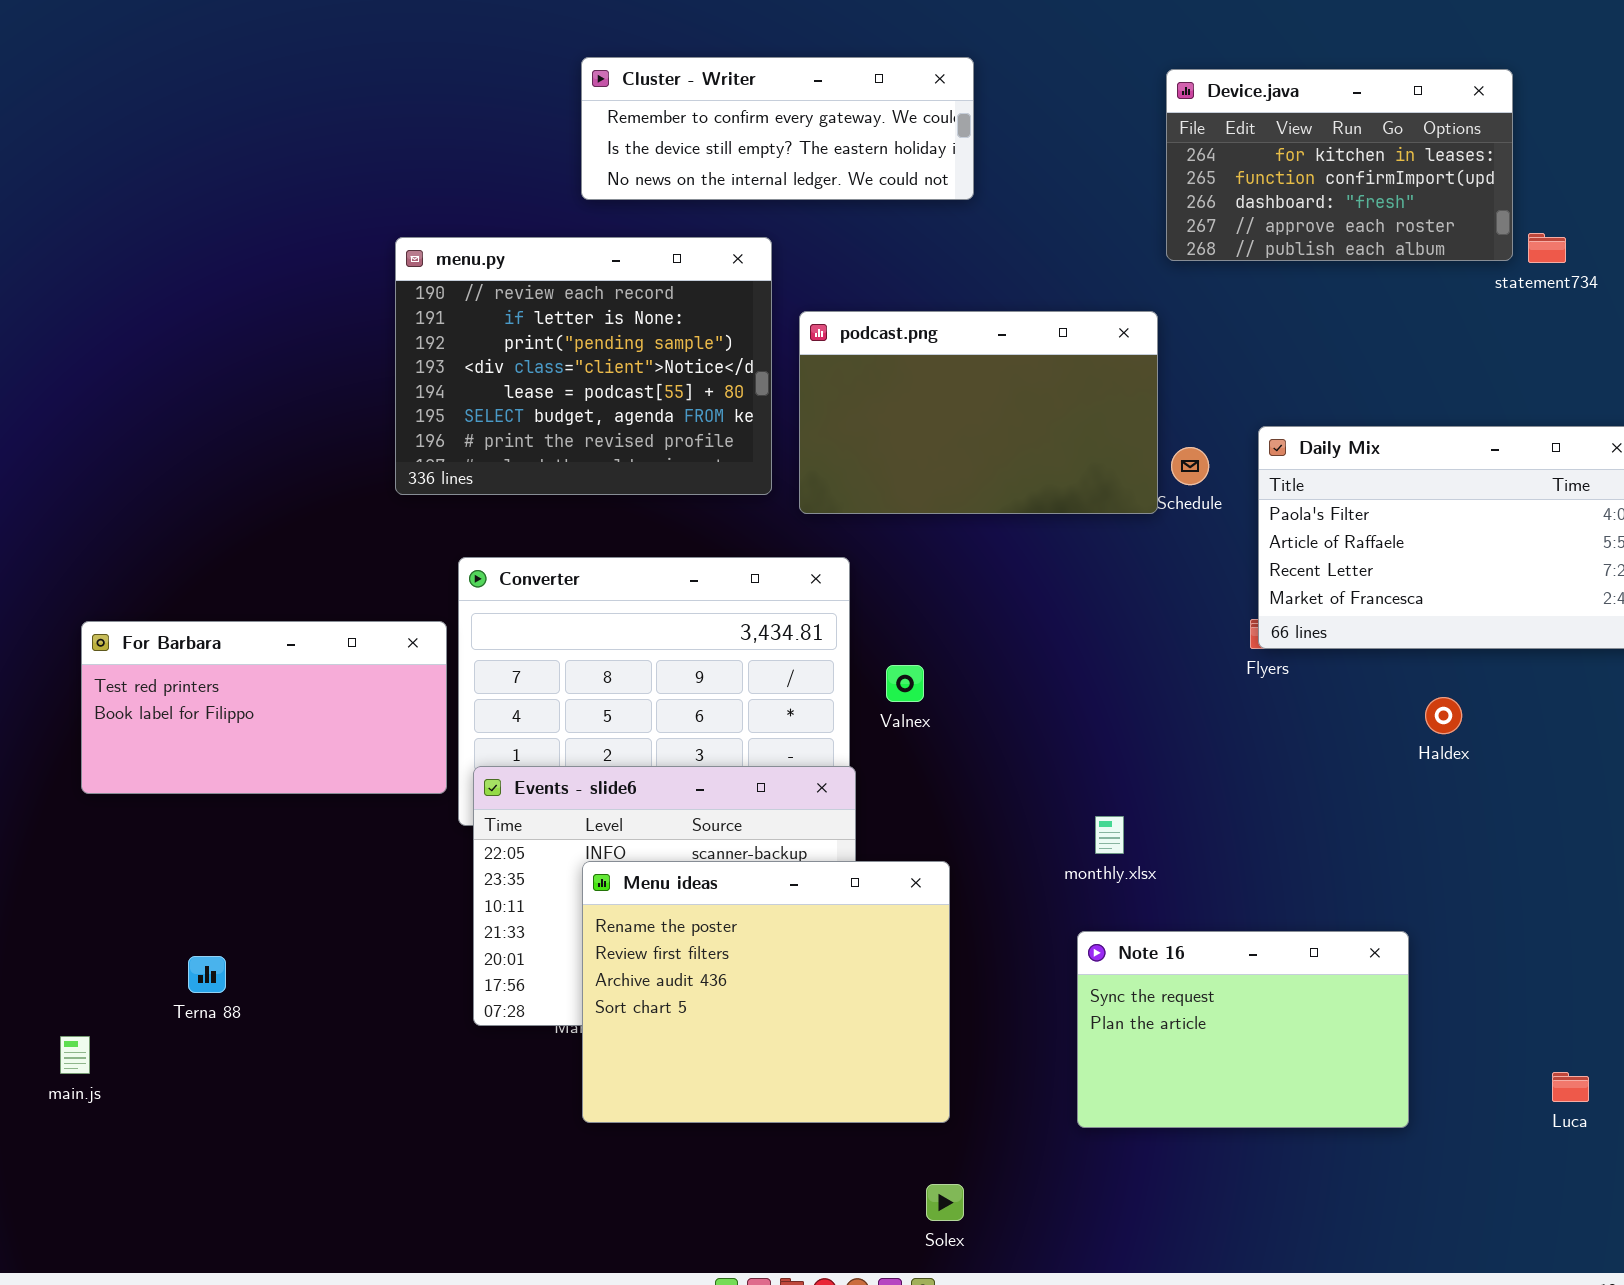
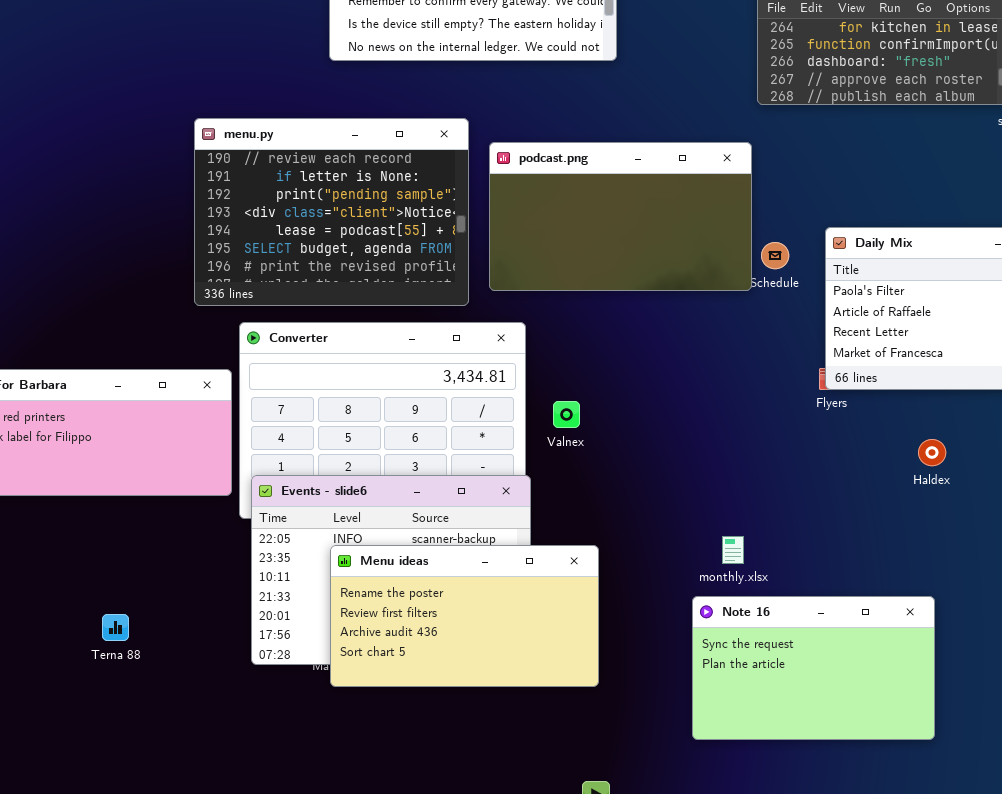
menu.py: [395,237,772,495] -> [194,118,469,306], moved
Haldex: [1425,697,1462,734] -> [918,439,946,466], moved
monthly.xlsx: [1095,816,1124,854] -> [722,536,744,564], moved
Menu ideas: [582,861,950,1123] -> [330,545,599,687], resized
Terna 88: [188,956,226,993] -> [102,614,129,641], moved

